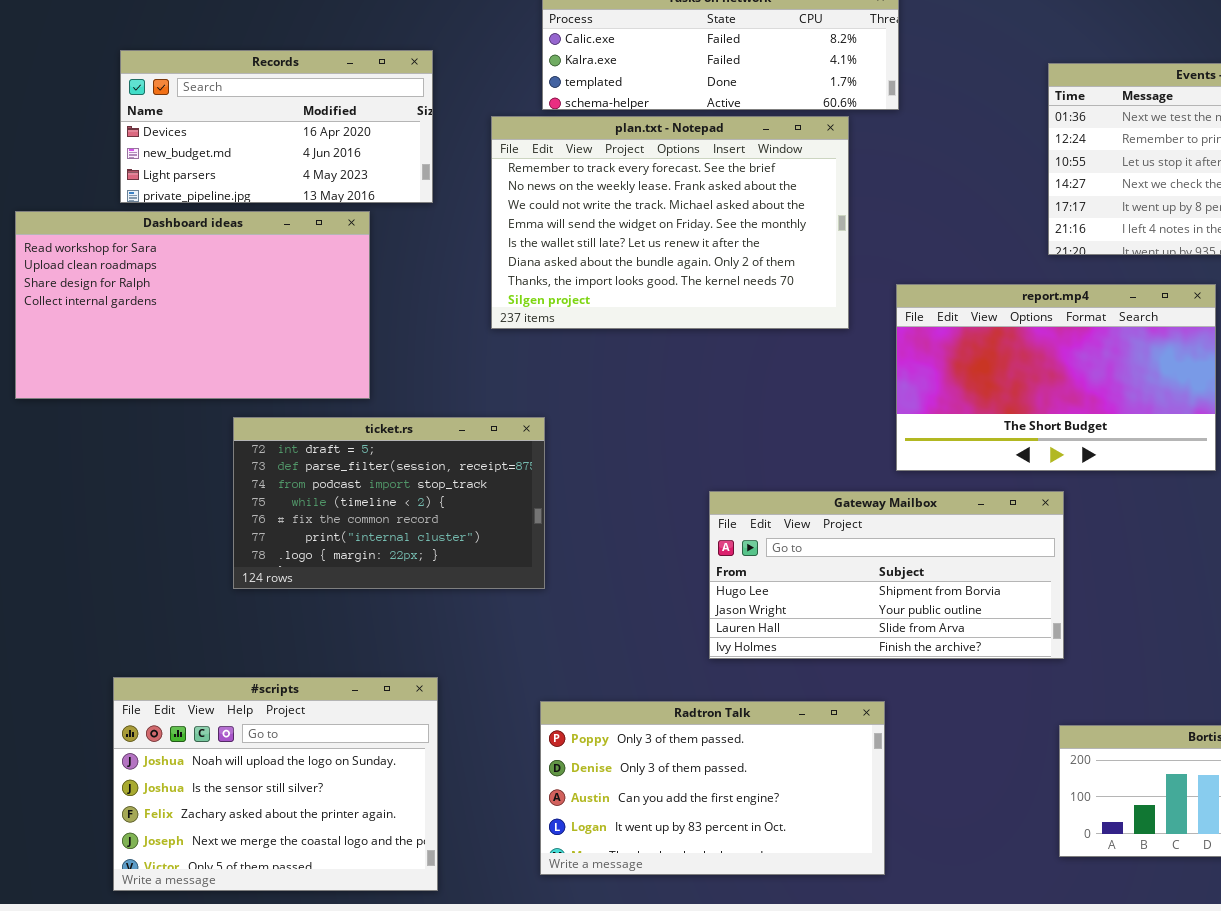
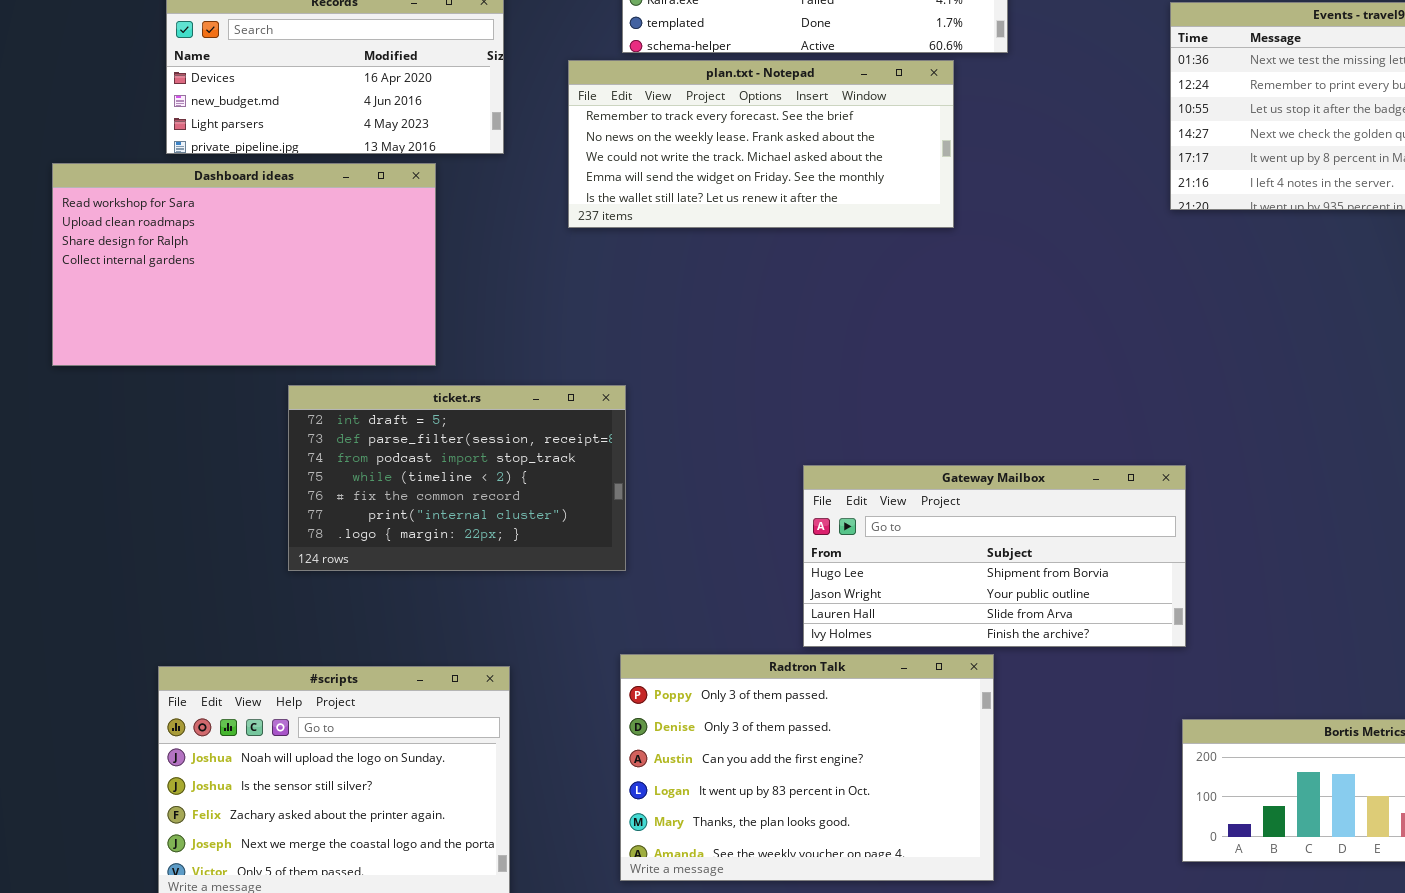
plan.txt - Notepad: [491,116,849,329] -> [568,60,954,228], resized
report.mp4: [896,284,1216,471] -> none, closed
Radtron Talk: [540,701,885,875] -> [620,654,994,881], resized

